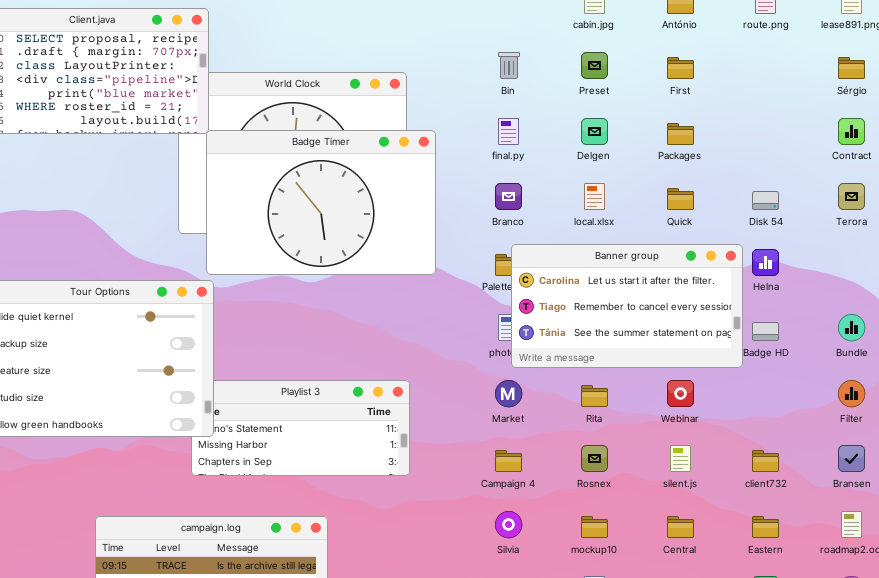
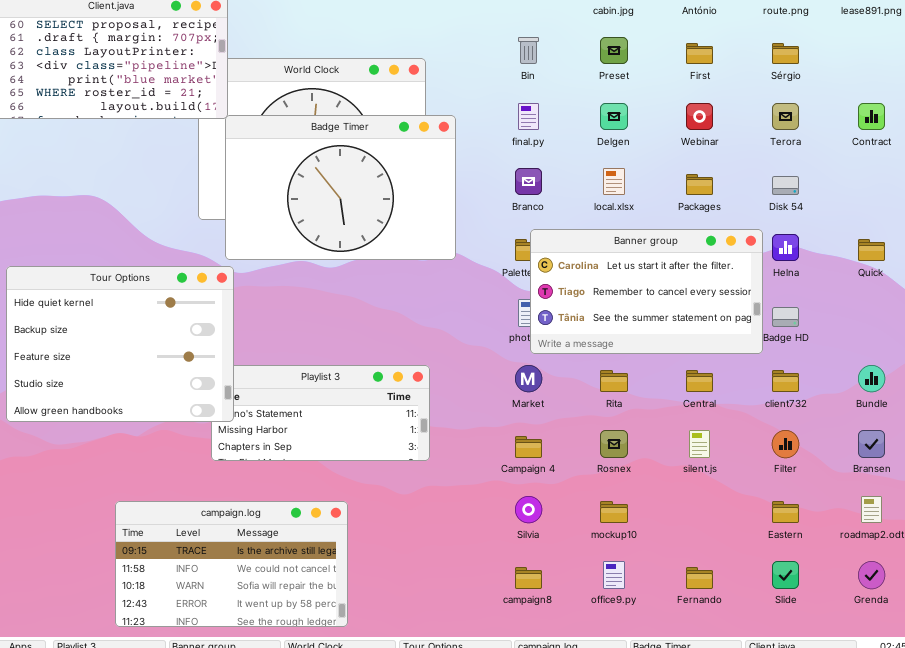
Sérgio: [838,57,865,79] -> [772,43,799,64], moved
Packages: [667,123,694,145] -> [686,174,713,195], moved
Terora: [838,183,865,210] -> [772,103,799,130], moved
Quick: [667,188,694,210] -> [858,239,885,261], moved
Bundle: [838,314,865,341] -> [858,365,885,392], moved
Webinar: [667,380,694,407] -> [686,103,713,130], moved
Filter: [838,380,865,407] -> [772,430,799,458], moved
client732: [752,450,779,472] -> [772,370,799,392], moved
Central: [667,516,694,538] -> [686,370,713,392], moved

